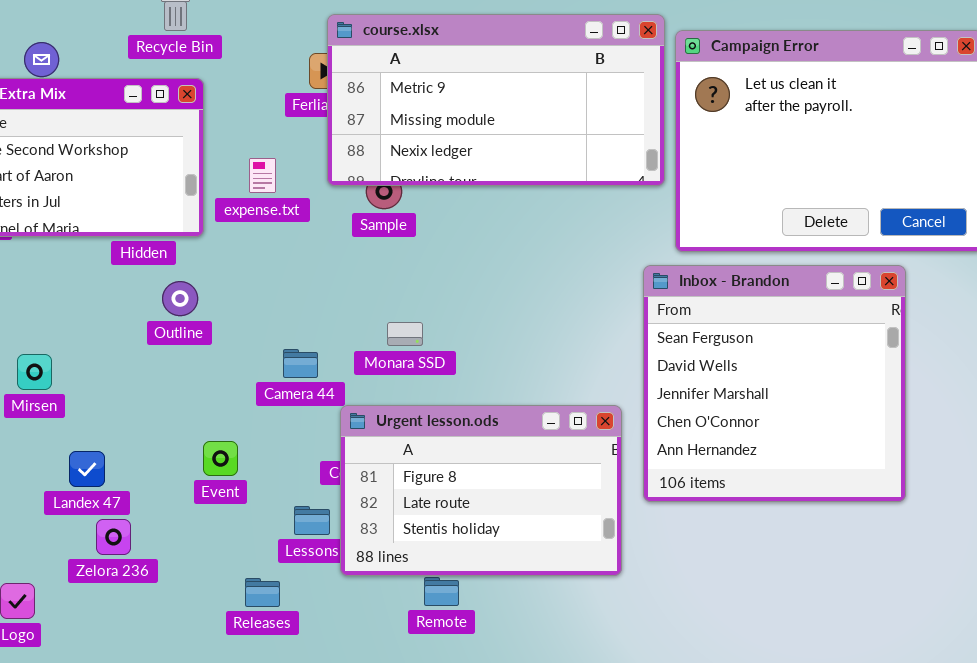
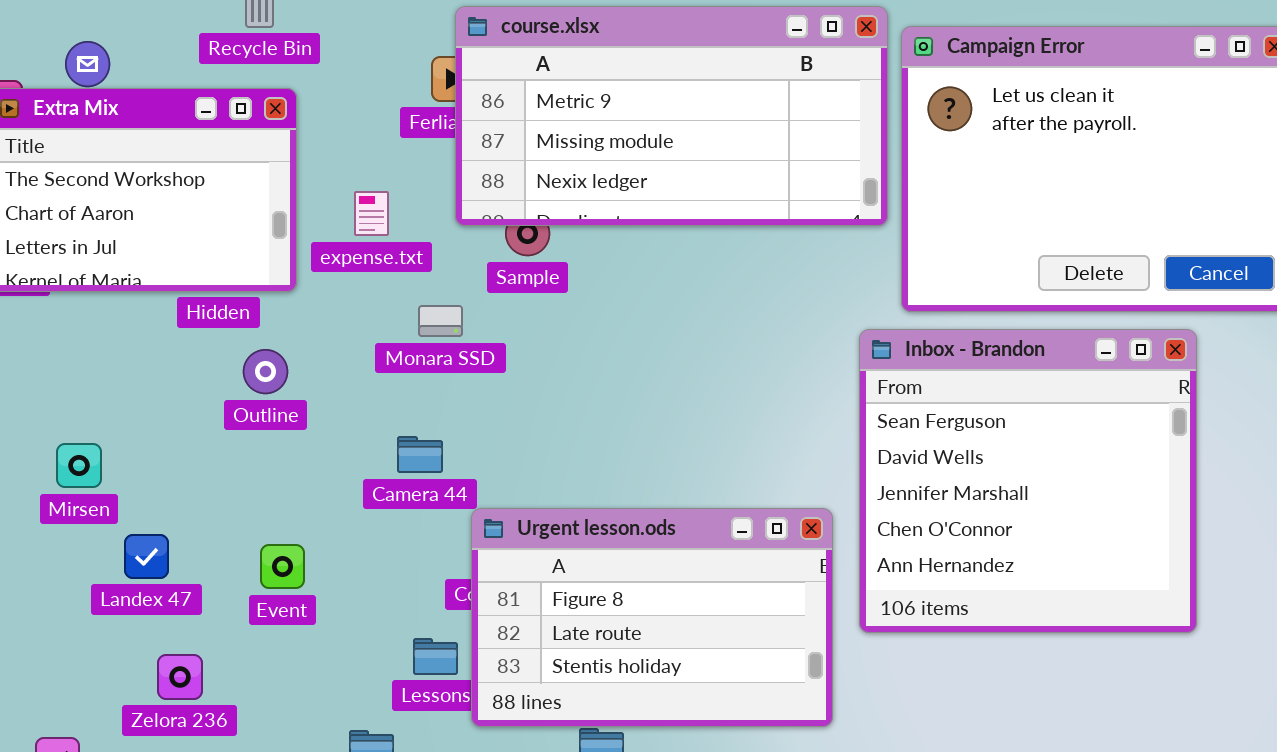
Monara SSD: [387,322,423,346] -> [418,305,463,337], moved
Event: [203,441,238,476] -> [260,544,305,589], moved
Landex 47: [69,451,105,487] -> [124,534,169,579], moved

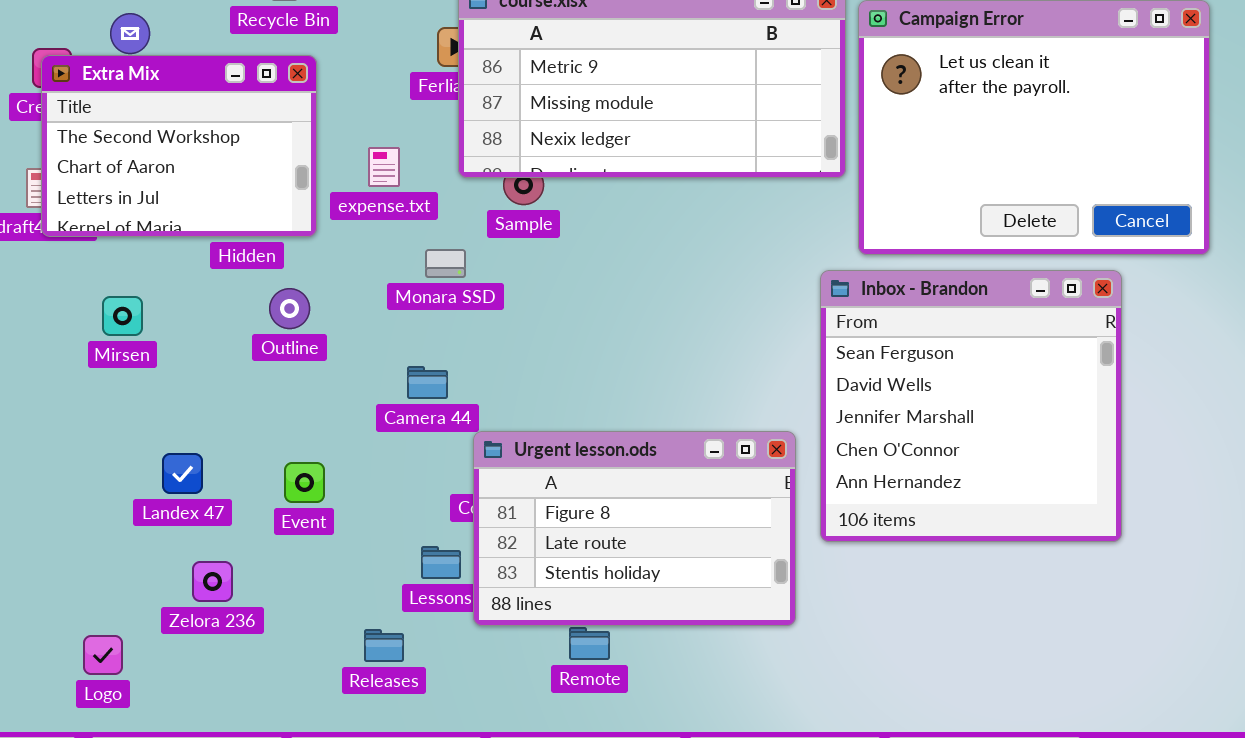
Mirsen: [56,443,102,488] -> [102,296,143,336], moved

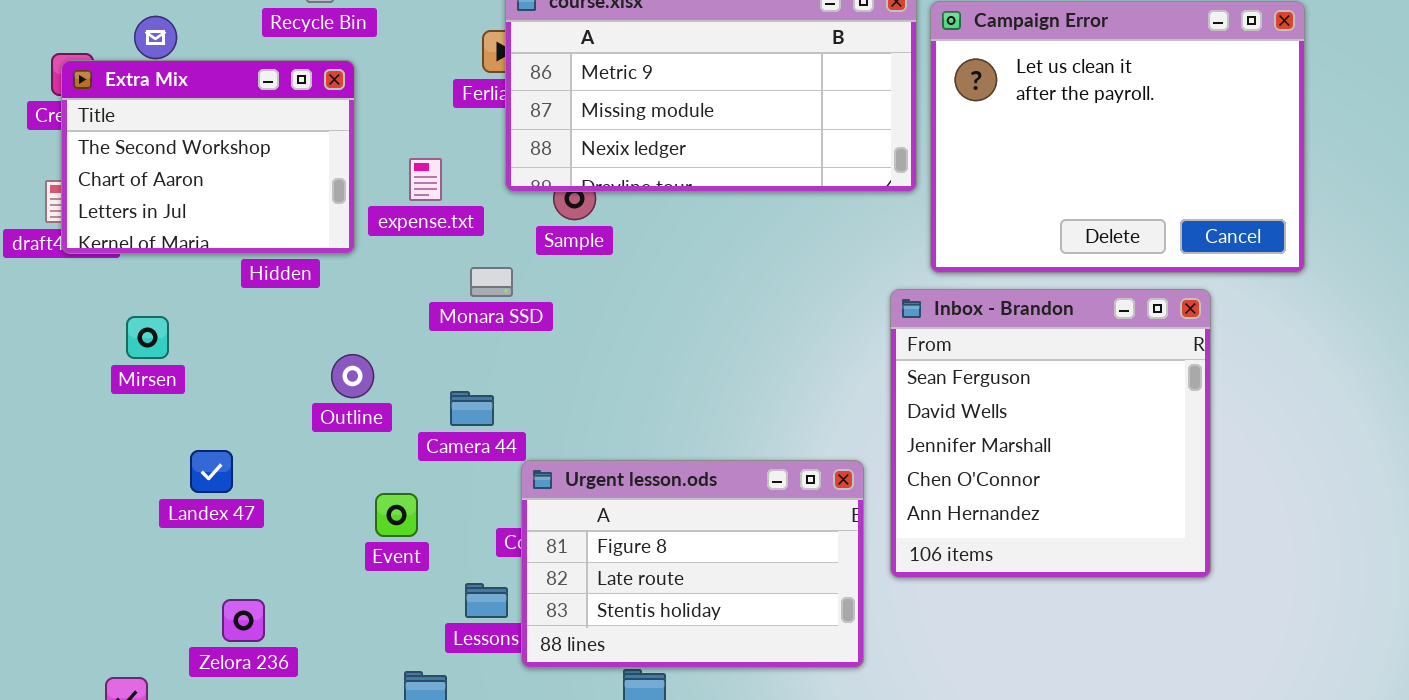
Outline: [269,288,310,329] -> [331,354,374,398], moved
Landex 47: [162,453,203,494] -> [190,450,233,493], moved
Event: [284,462,325,503] -> [375,493,418,537], moved

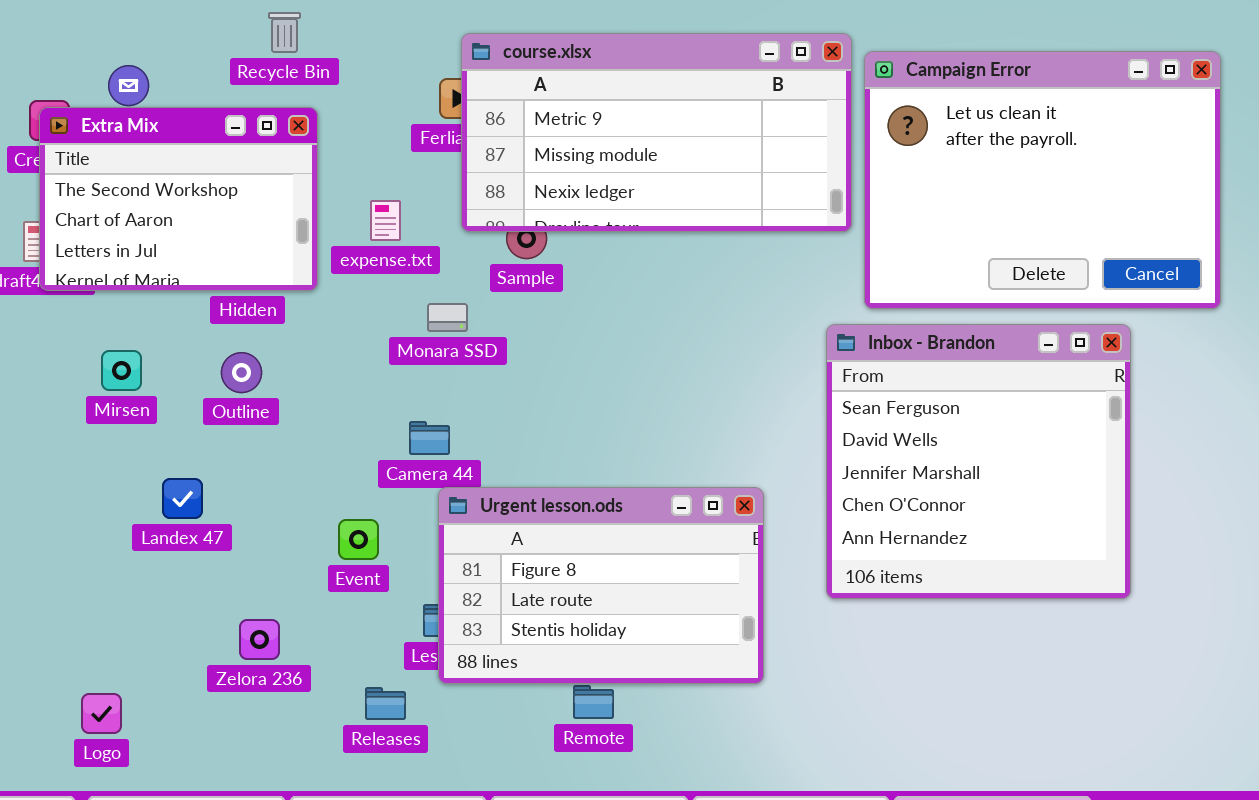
Outline: [331,354,374,398] -> [221,352,262,393], moved
Urgent lesson.ods: [521,460,864,668] -> [438,487,764,684], moved
Zelora 236: [222,599,265,642] -> [239,619,280,660], moved

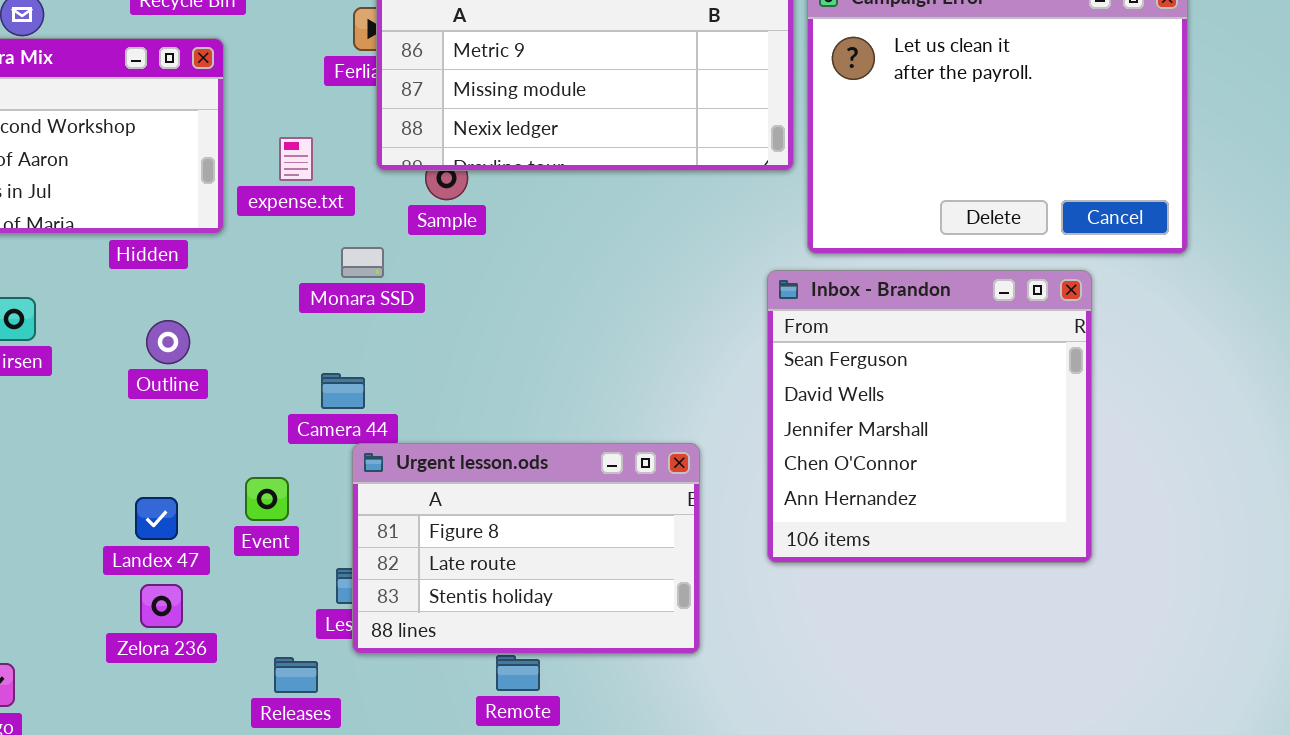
Outline: [221,352,262,393] -> [146,320,190,364], moved
Landex 47: [162,478,203,519] -> [135,497,178,540], moved

